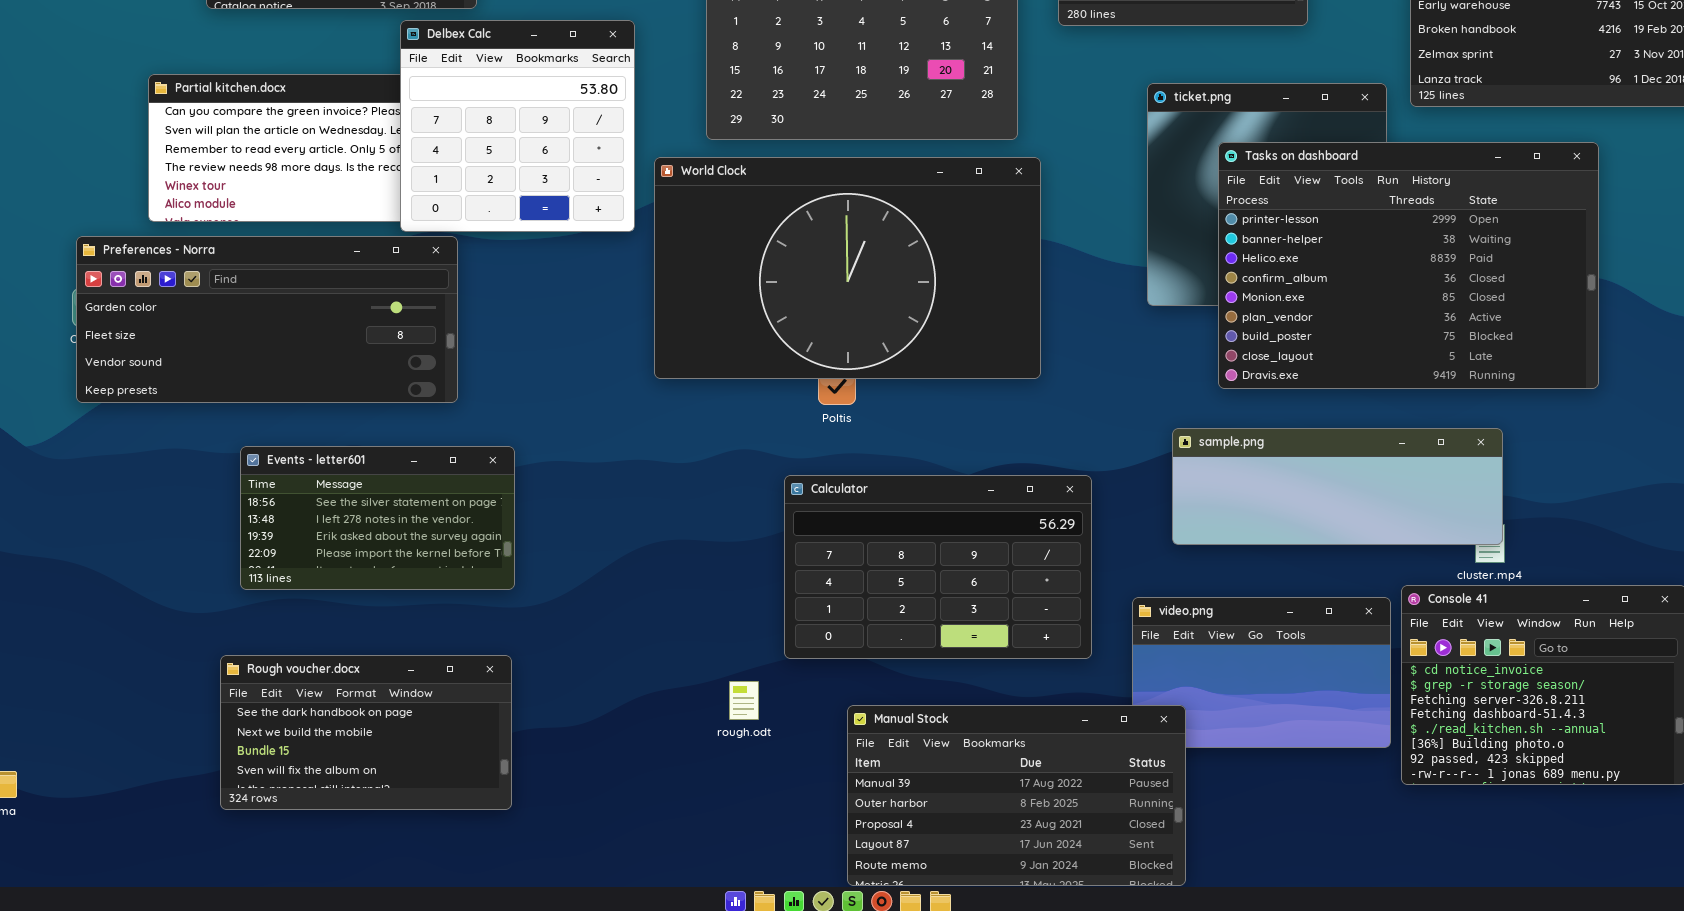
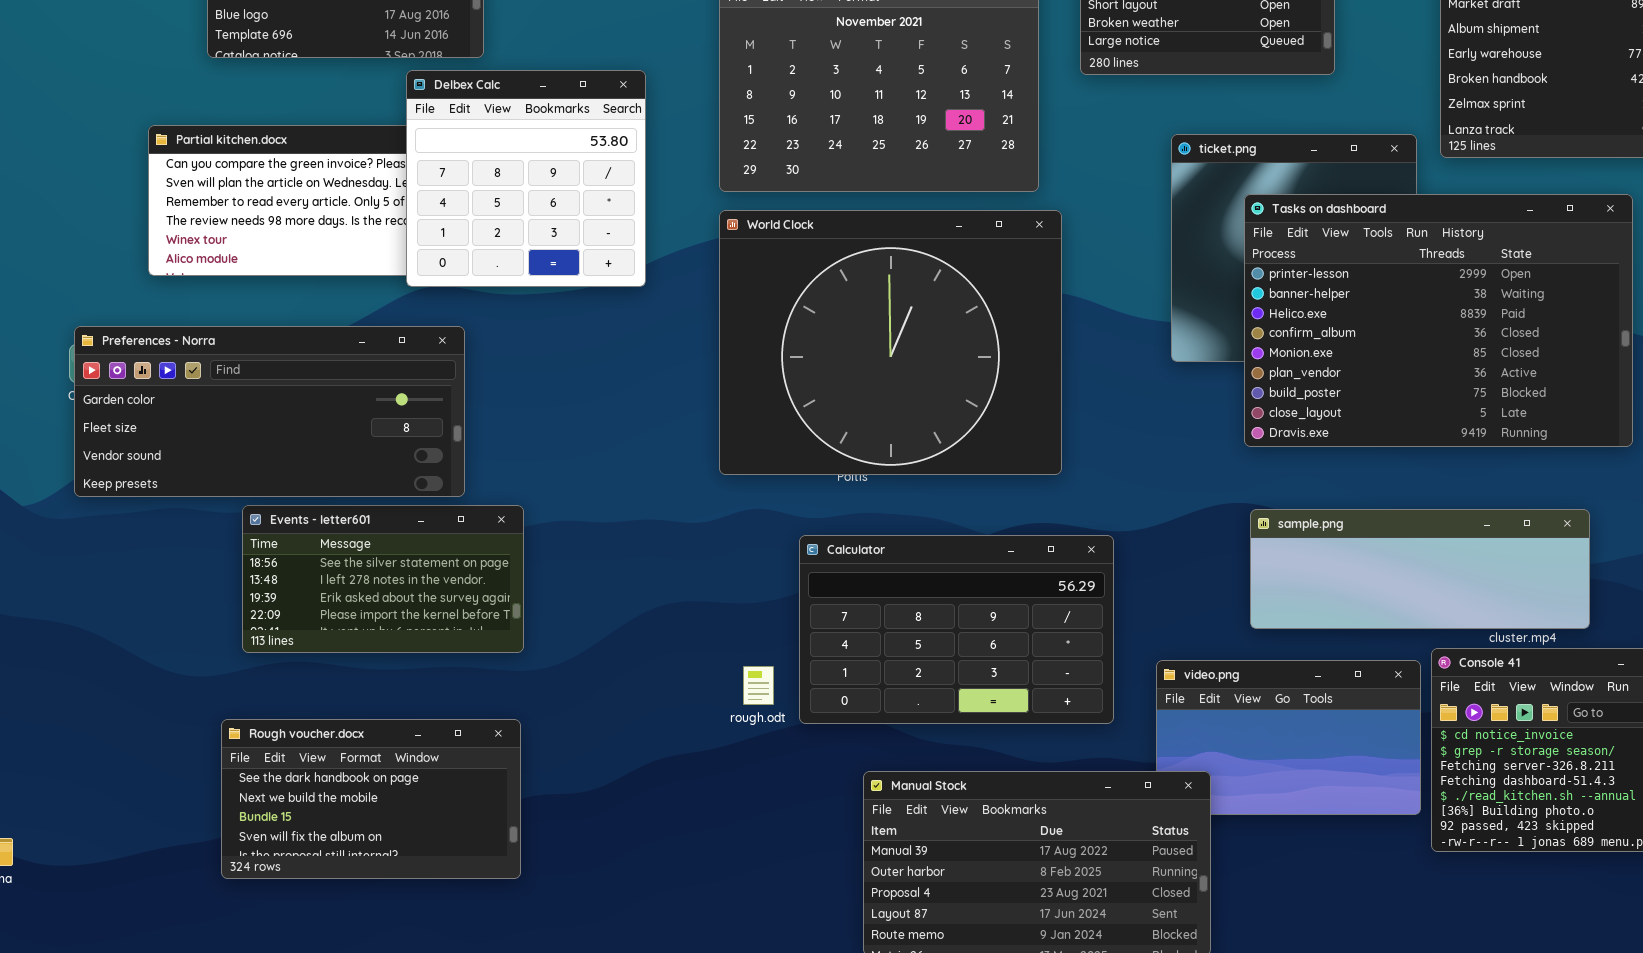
World Clock: [654,157,1041,379] -> [719,210,1062,475], resized
Preferences - Norra: [76,236,458,403] -> [74,326,465,497], moved
sample.png: [1172,428,1503,545] -> [1250,509,1590,629], moved
rough.odt: [729,681,759,720] -> [743,666,774,705], moved

